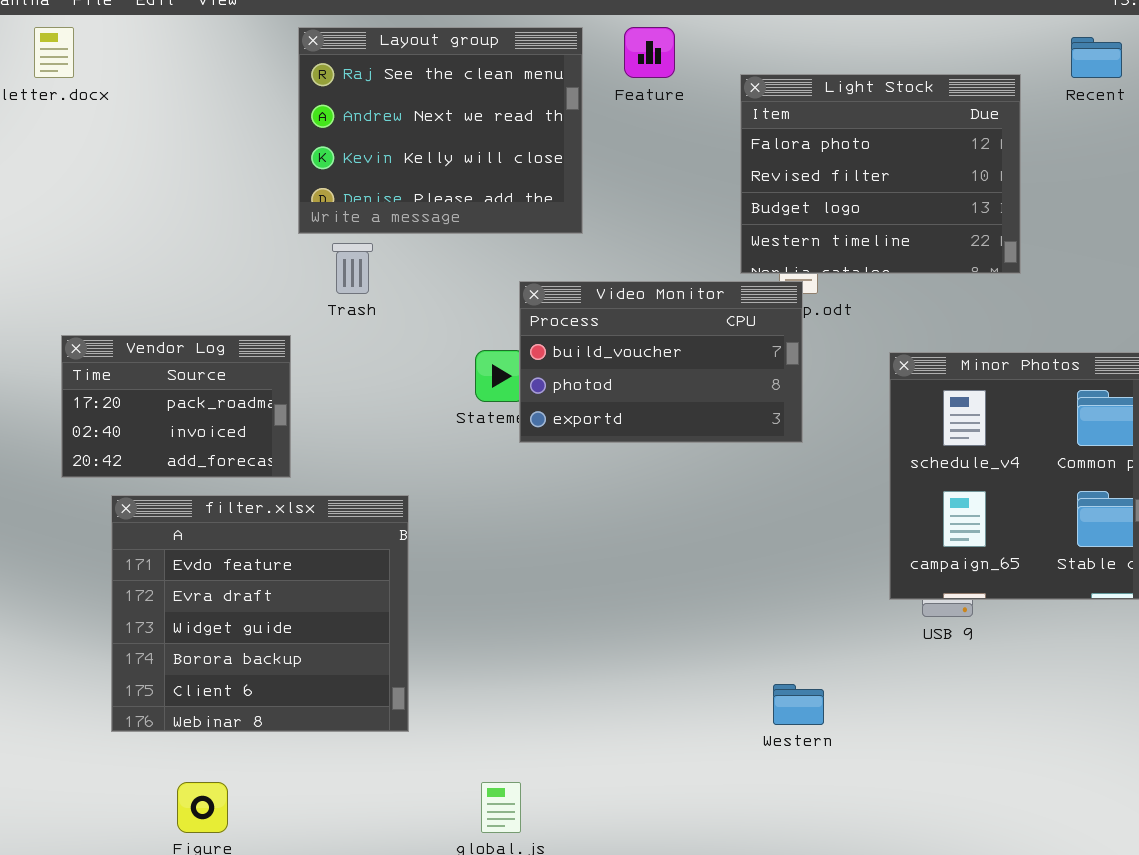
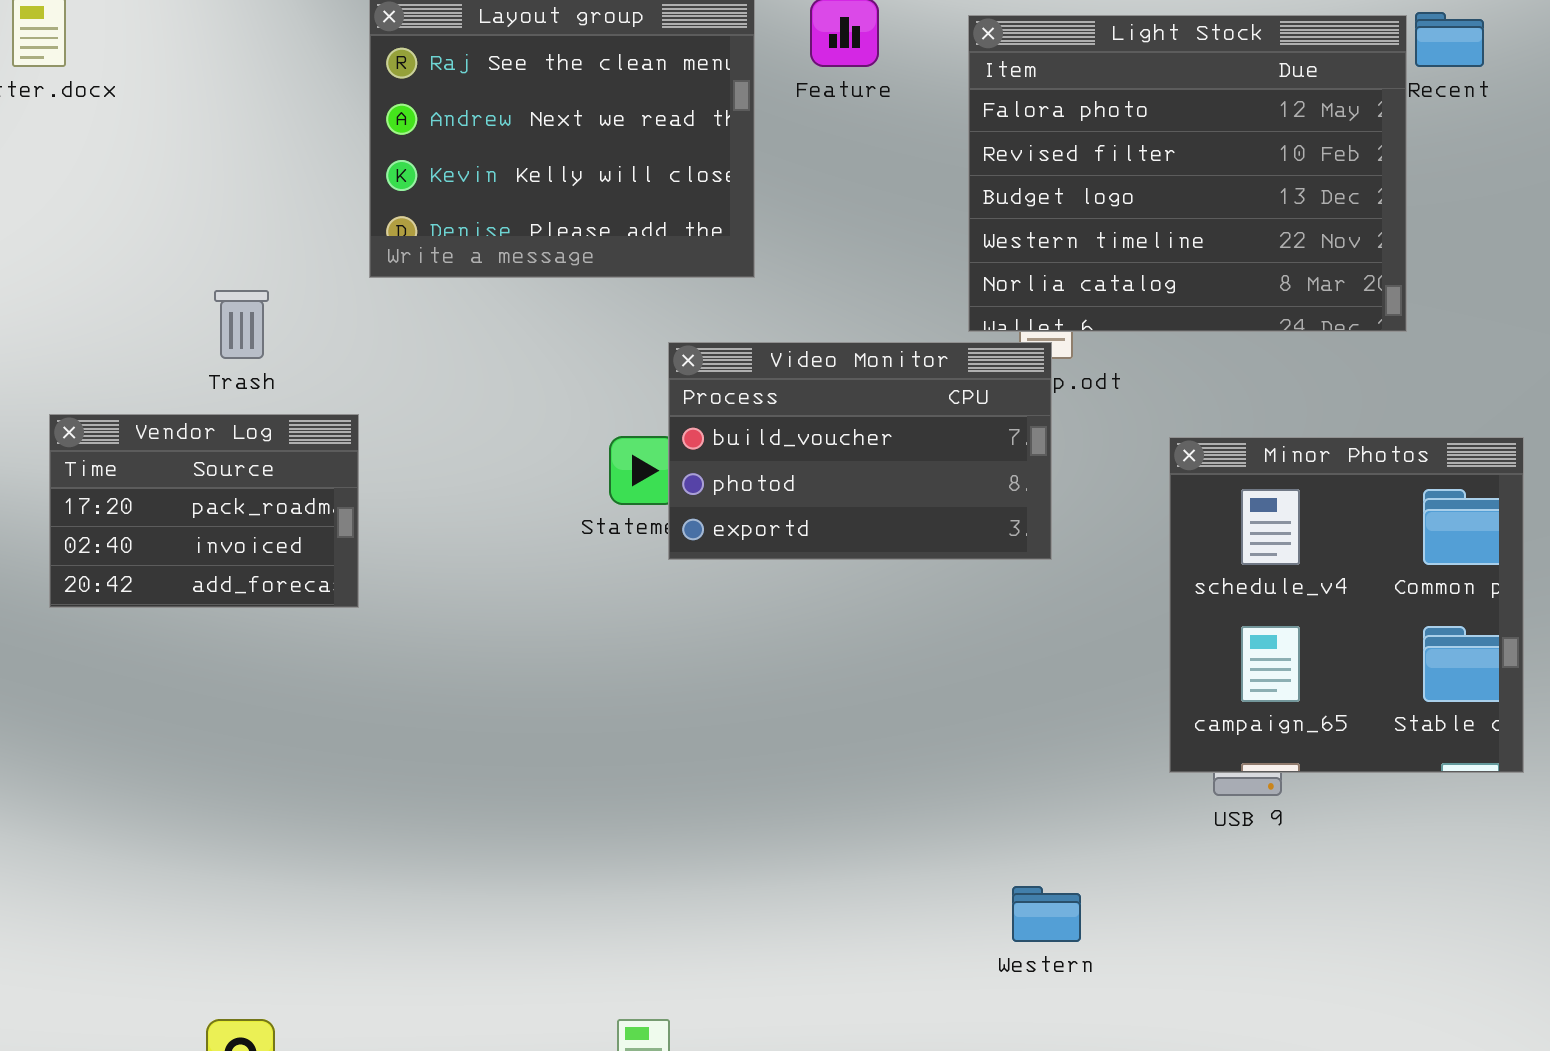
Light Stock: [740,74,1021,274] -> [968,15,1407,332], resized
Trash: [332,243,373,294] -> [214,290,269,359], moved
filter.xlsx: [111,495,409,732] -> none, closed

